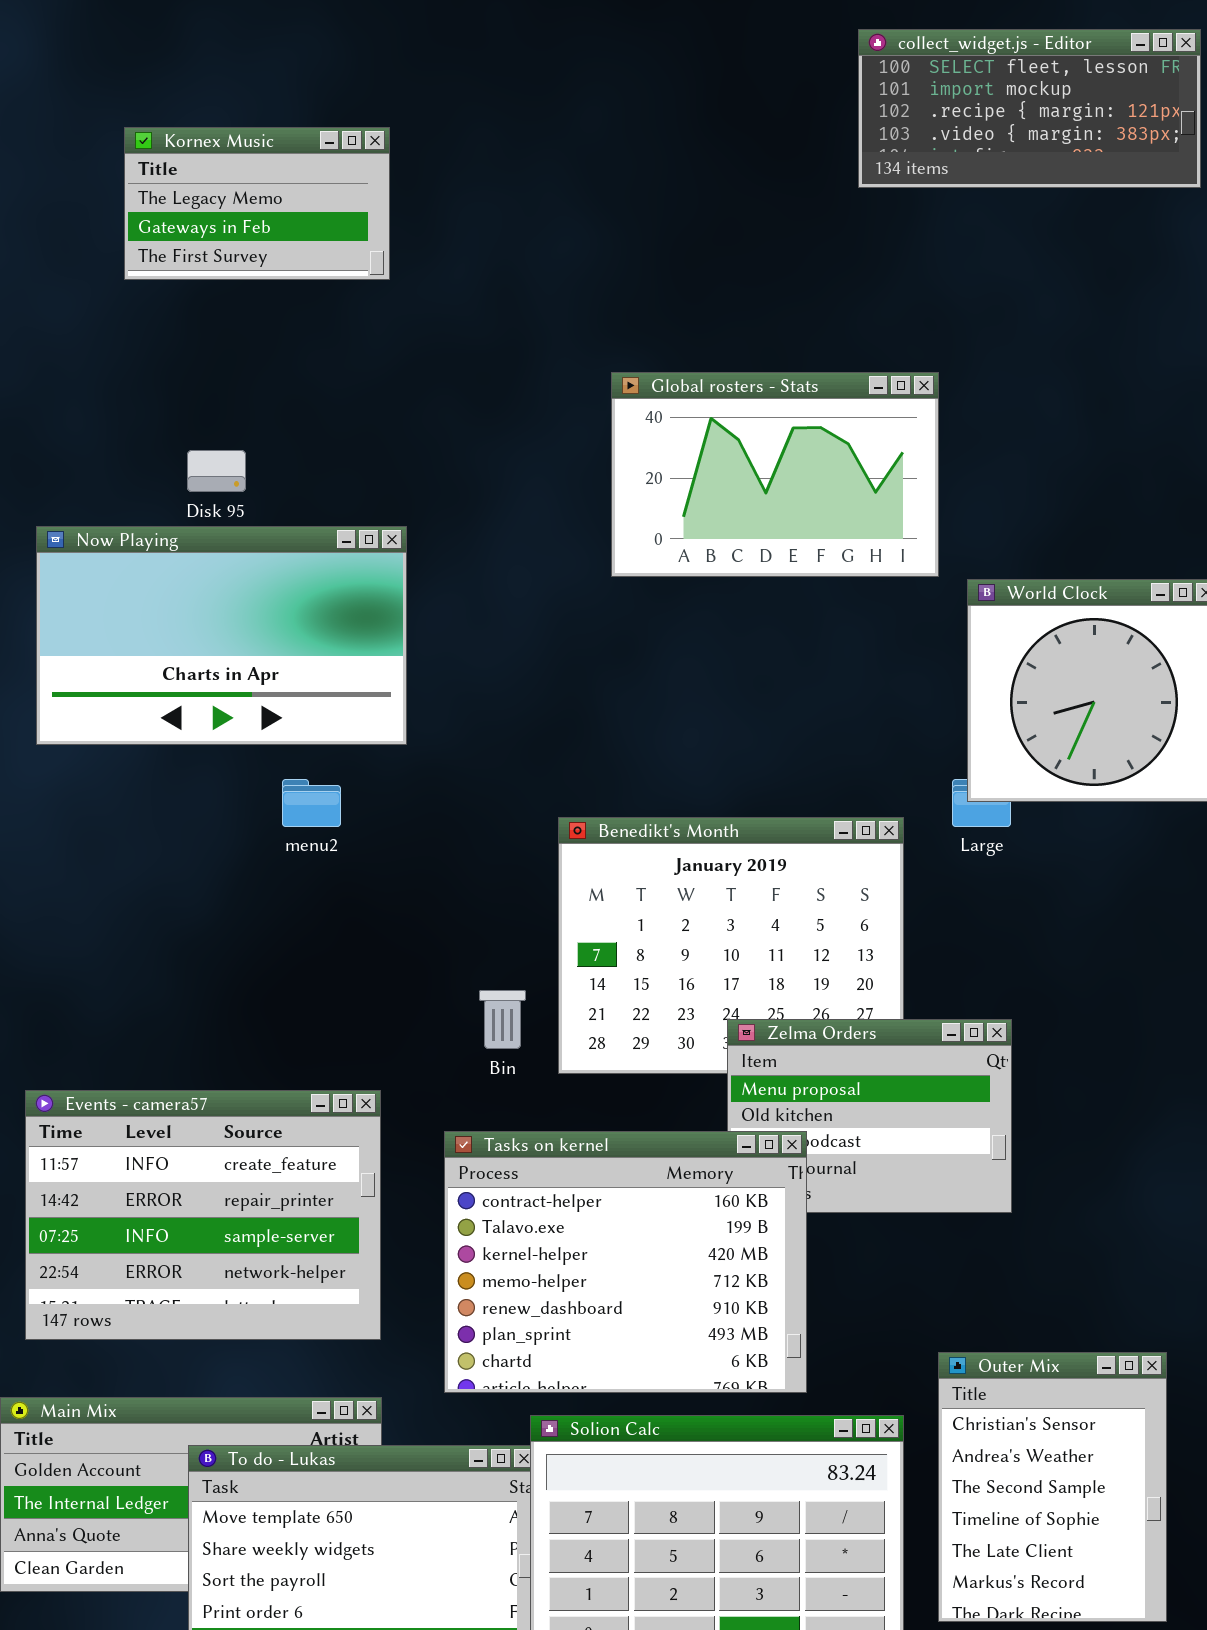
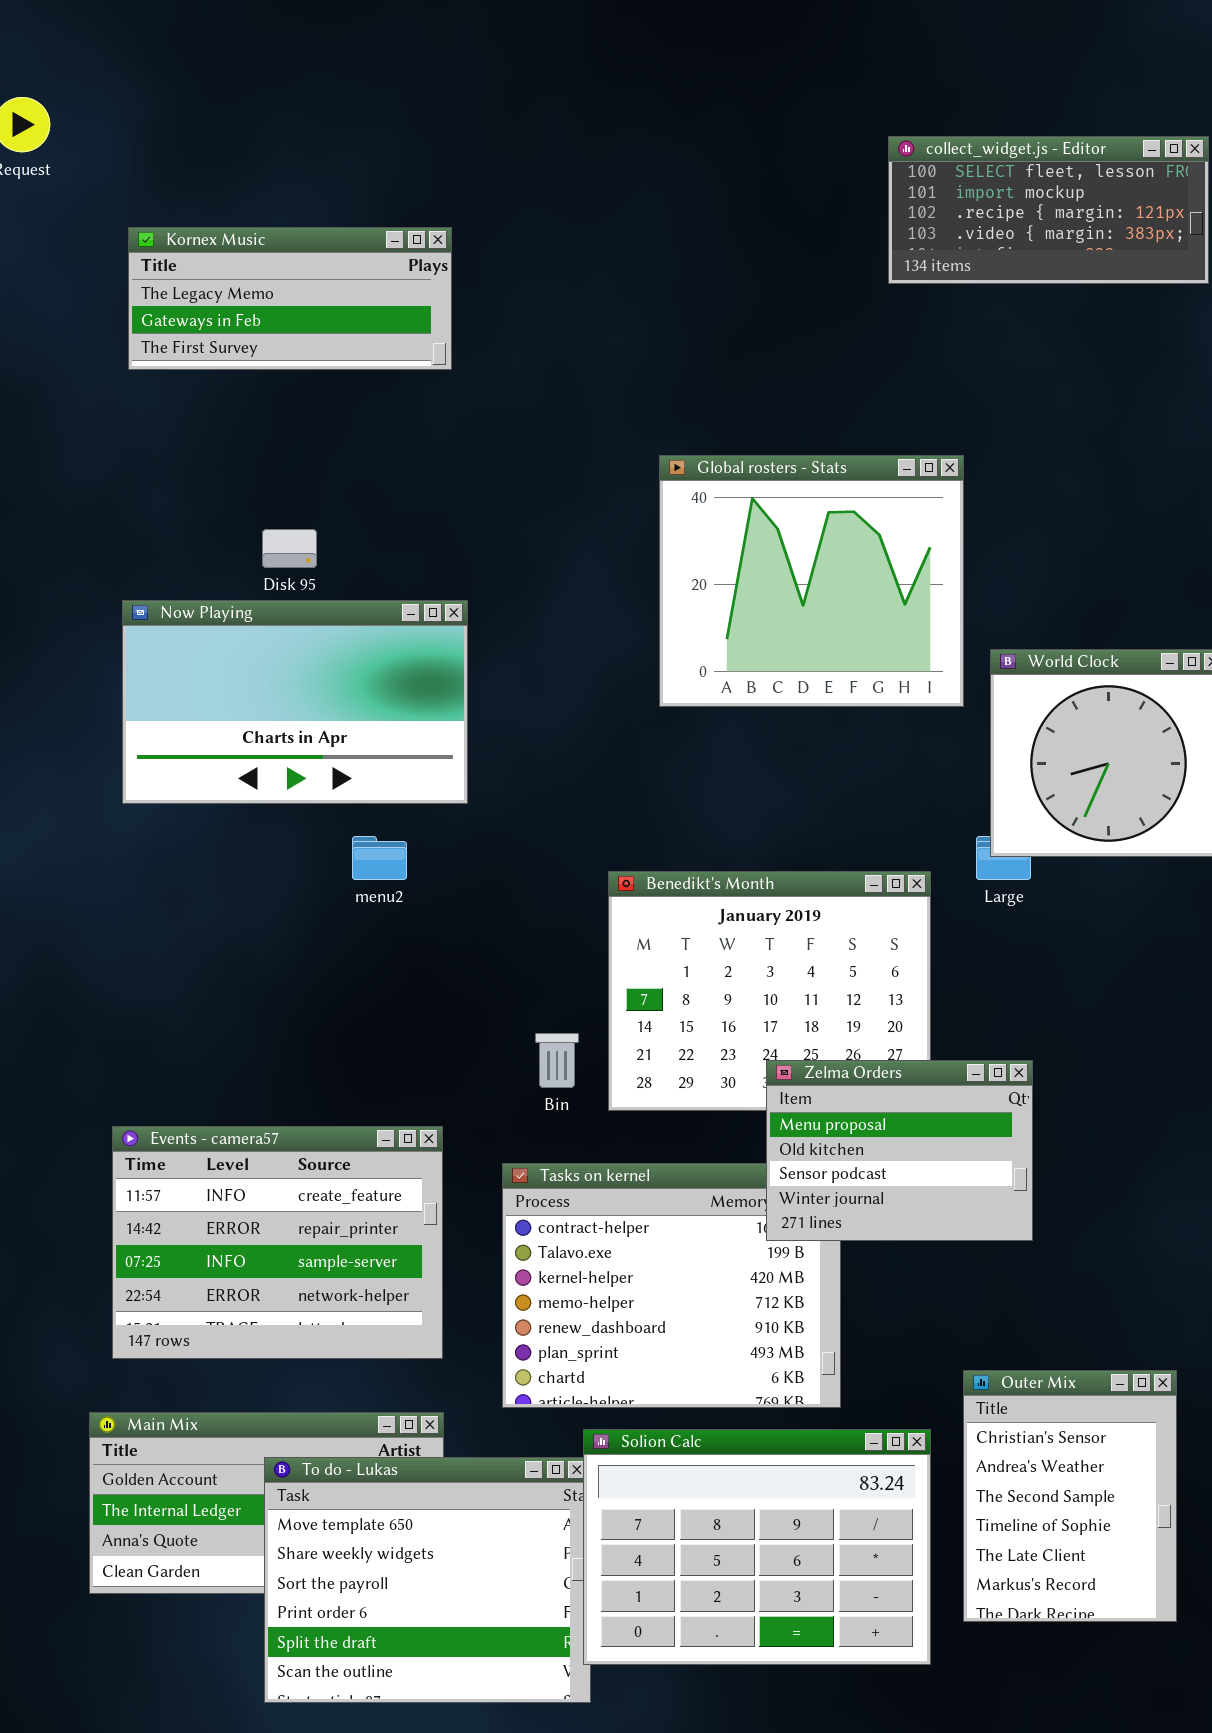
Kornex Music: [124,127,390,280] -> [128,227,452,370], resized
Global rosters - Stats: [611,372,939,577] -> [659,455,964,707], resized
Zelma Orders: [727,1019,1012,1213] -> [766,1060,1033,1241], raised

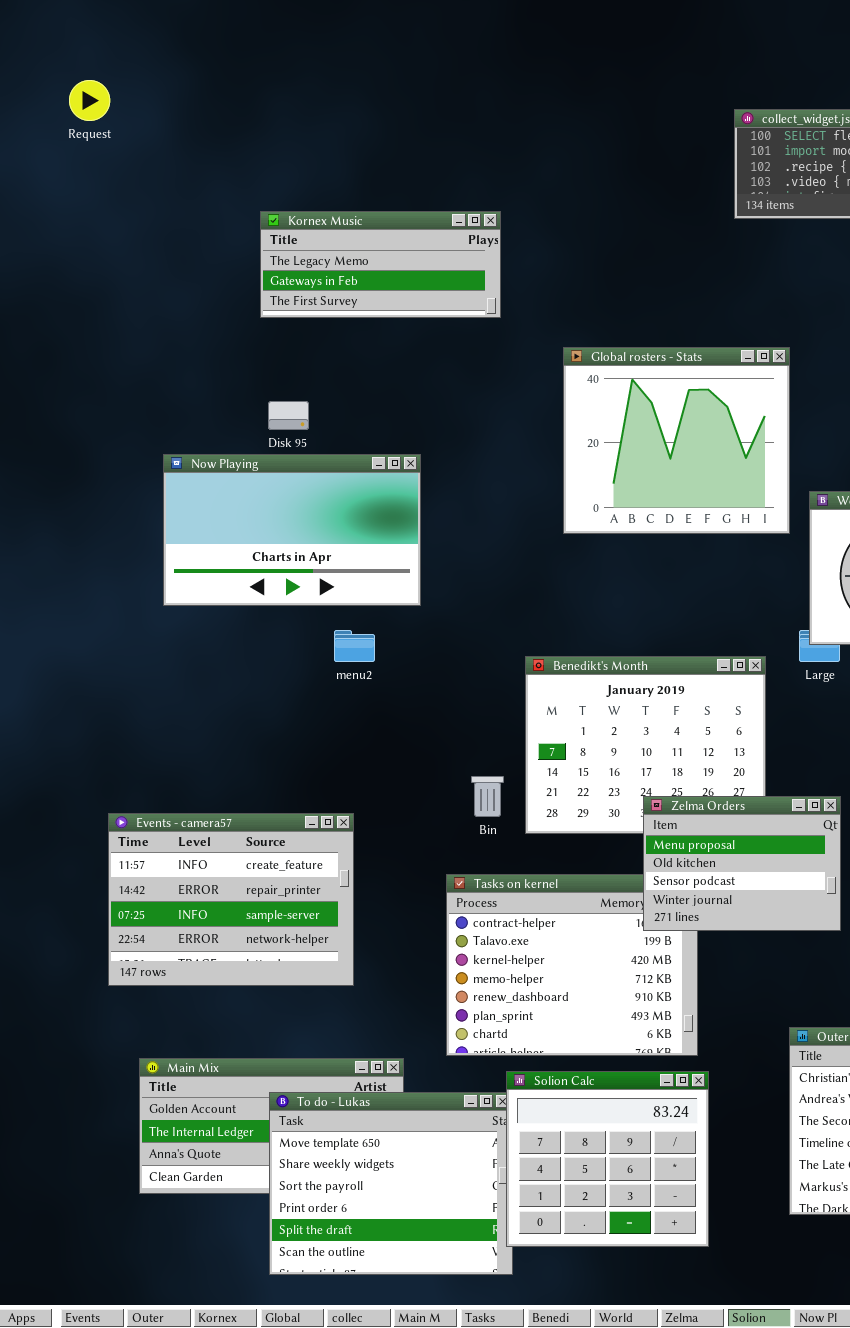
Kornex Music: [128,227,452,370] -> [260,211,501,318], moved
Events - camera57: [112,1126,443,1359] -> [108,813,354,986], moved
Solion Calc: [583,1429,931,1665] -> [506,1071,709,1247], resized

